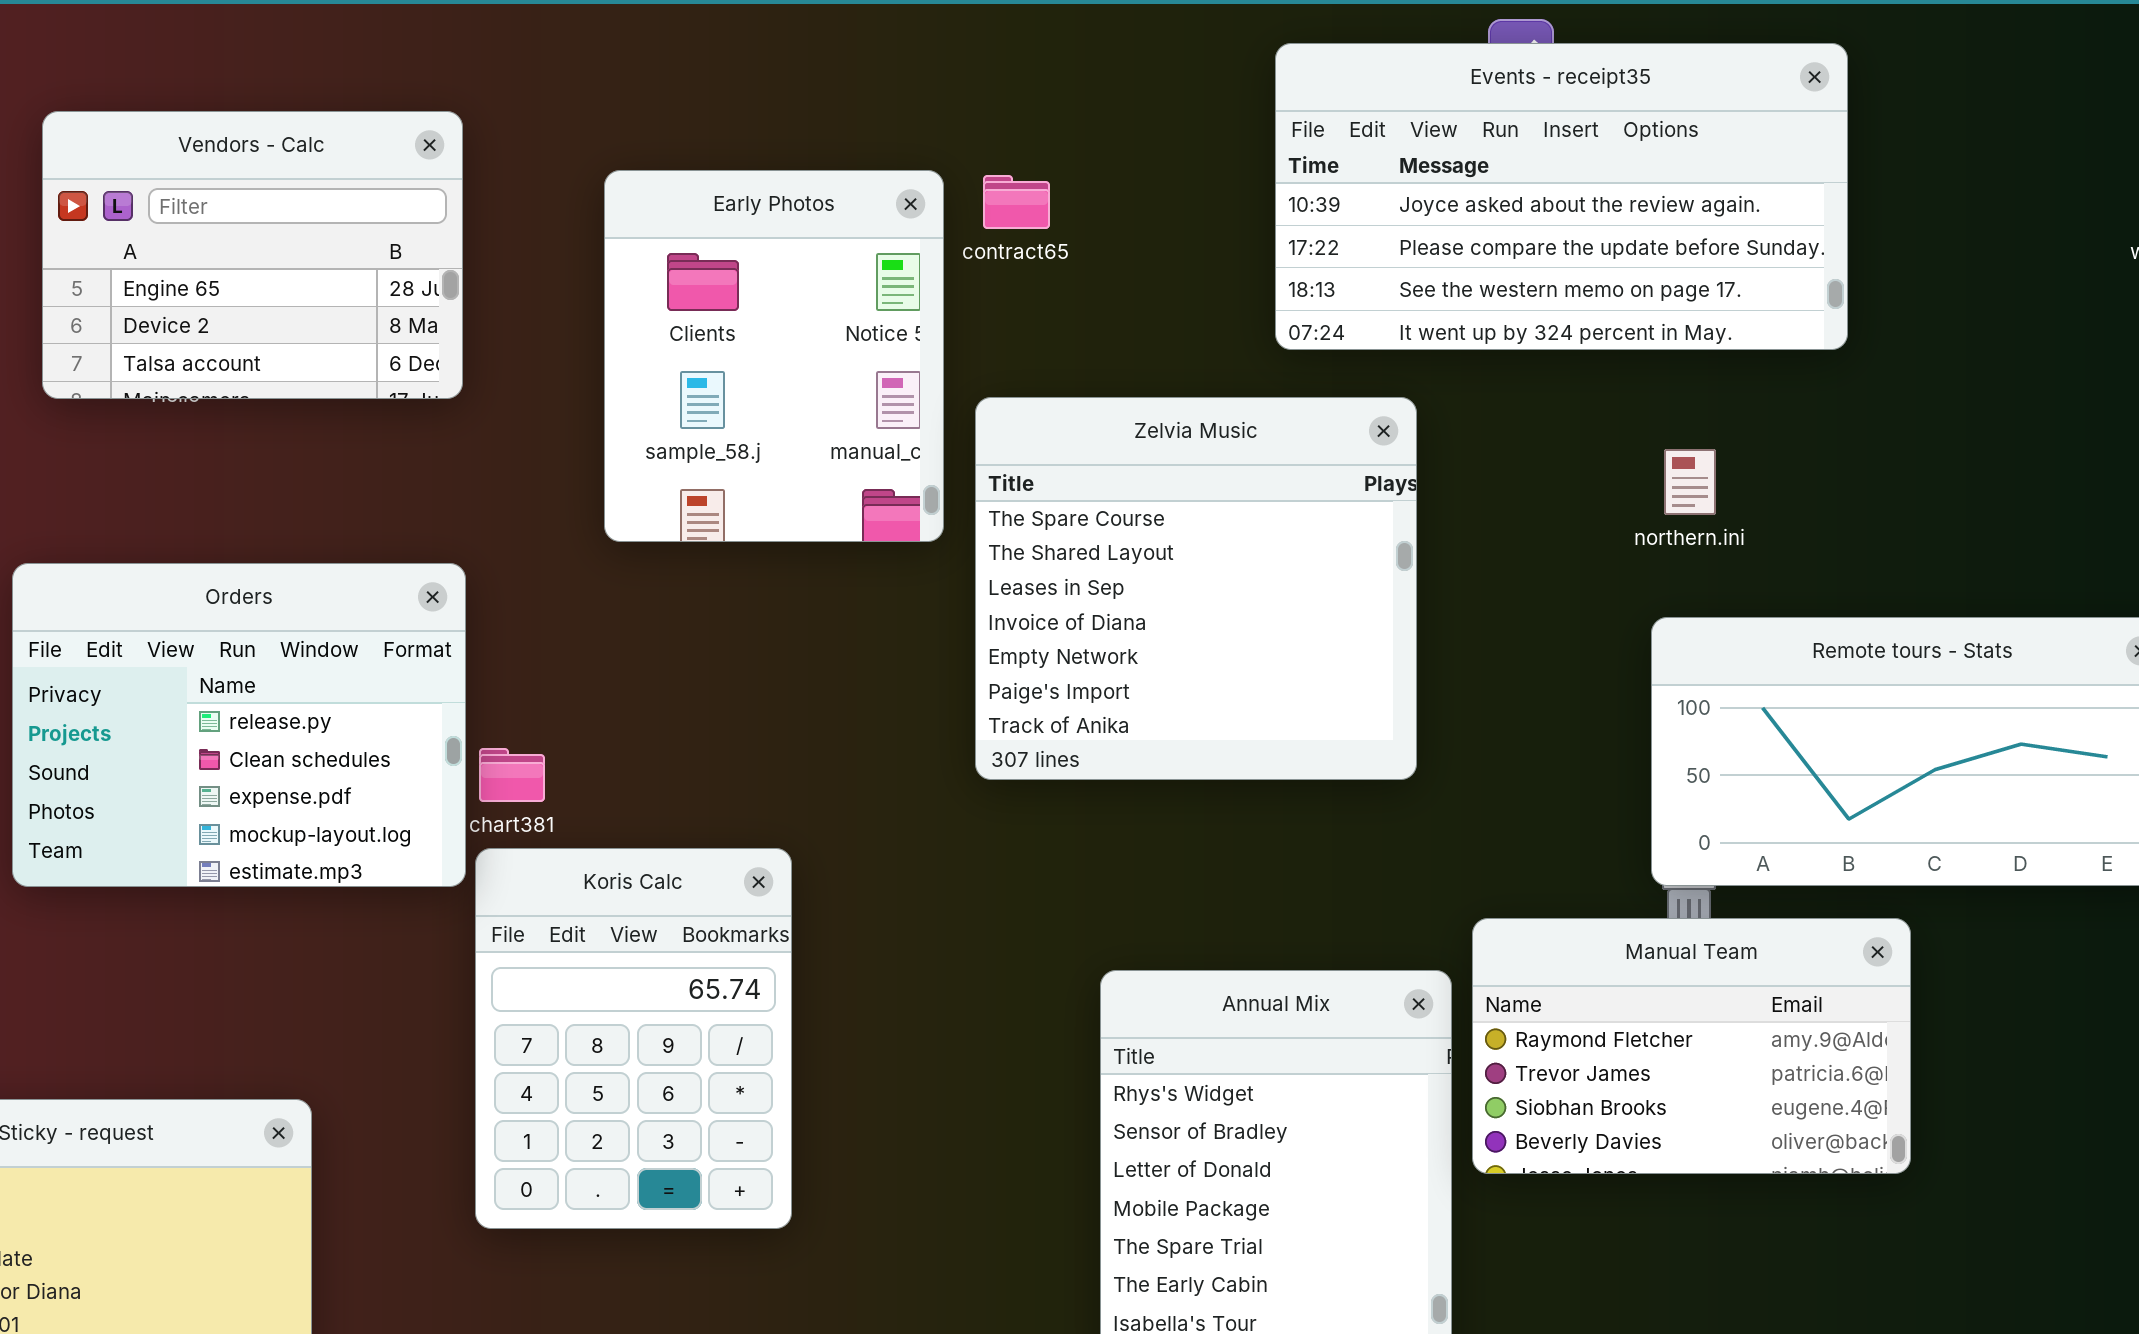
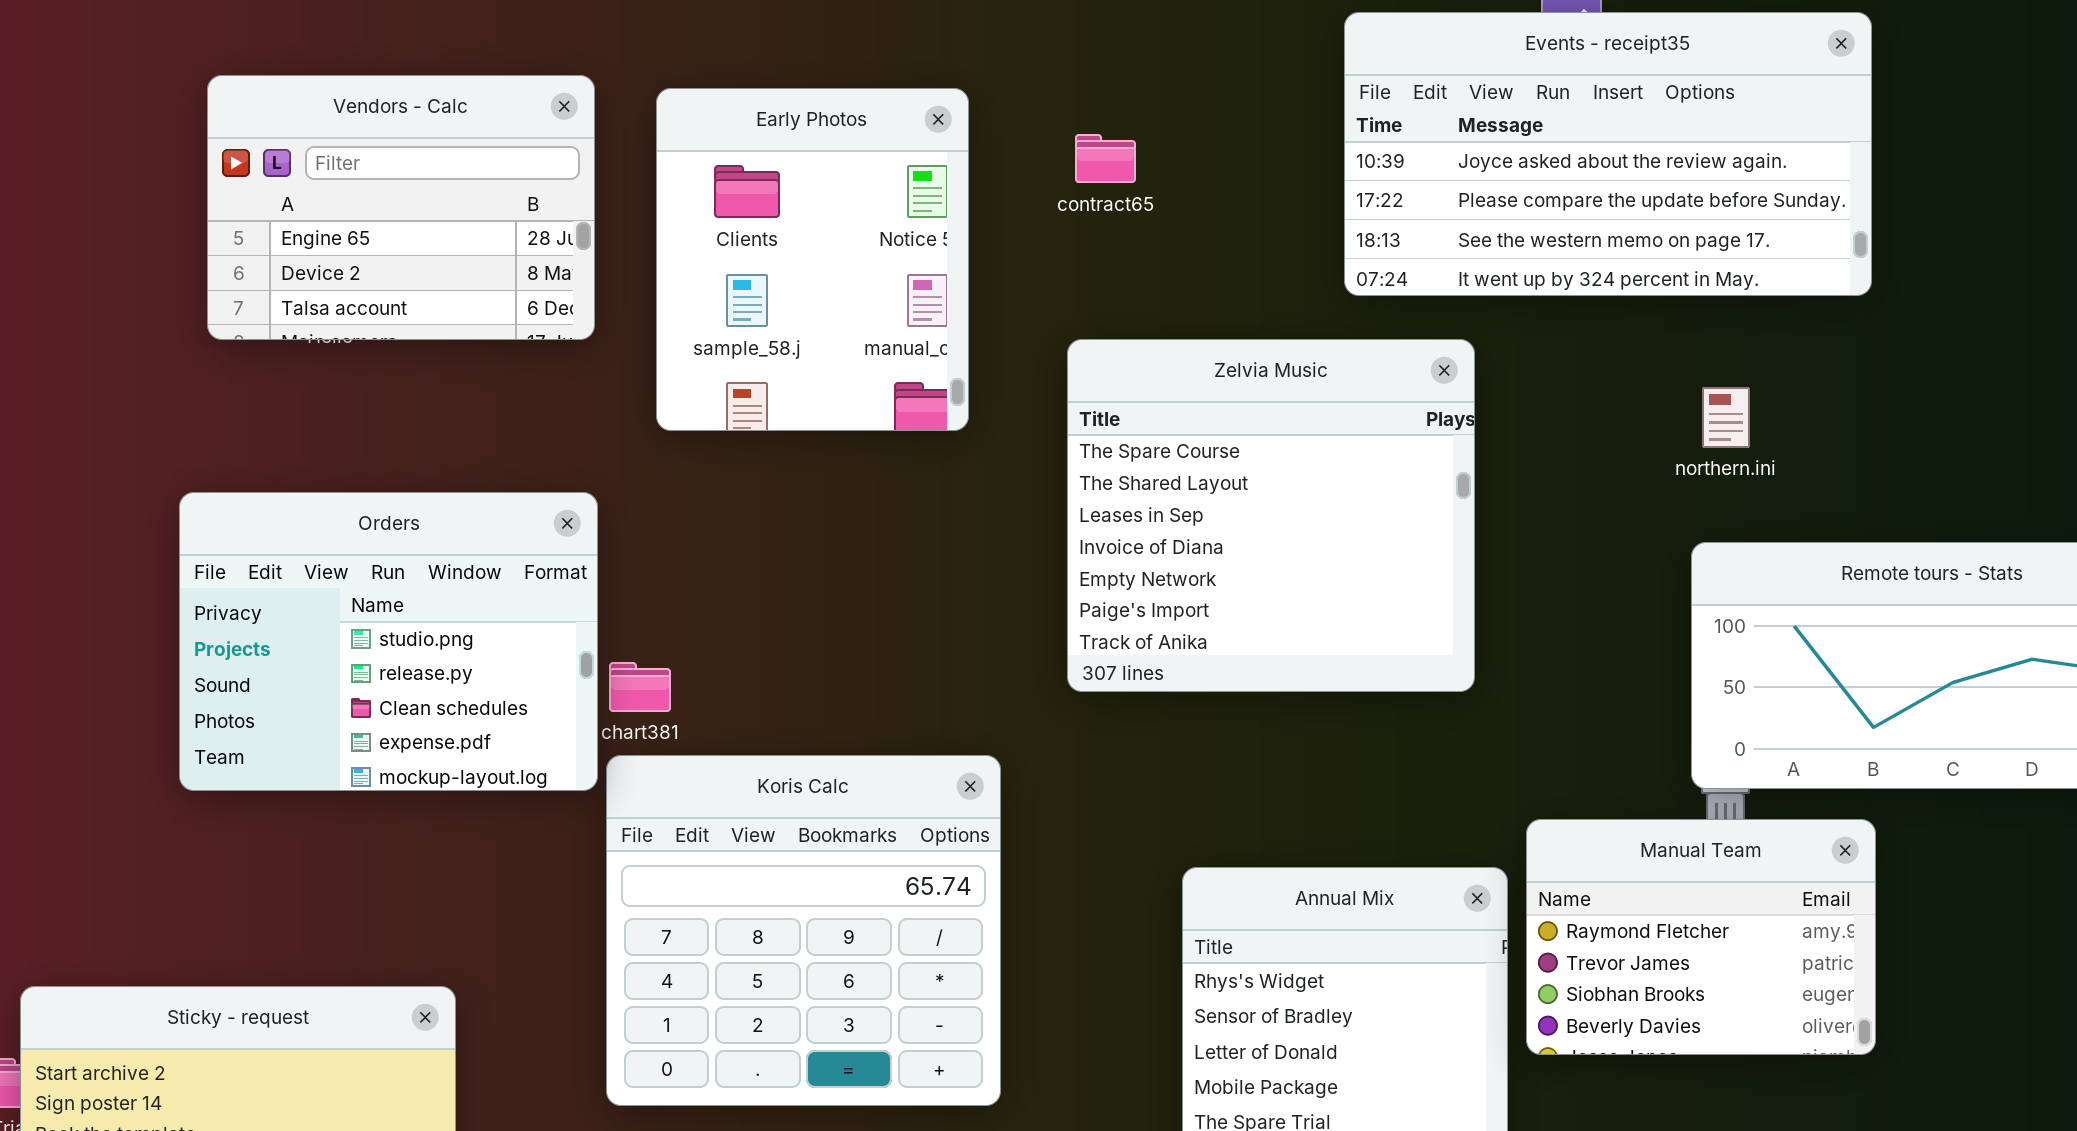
Early Photos: [604,170,944,542] -> [656,88,969,431], moved
Orders: [12,563,466,887] -> [179,492,598,791], scrolled up 1 row
Koris Calc: [475,848,792,1229] -> [606,755,1001,1106], resized
Manual Team: [1472,918,1911,1174] -> [1526,819,1876,1055], resized

